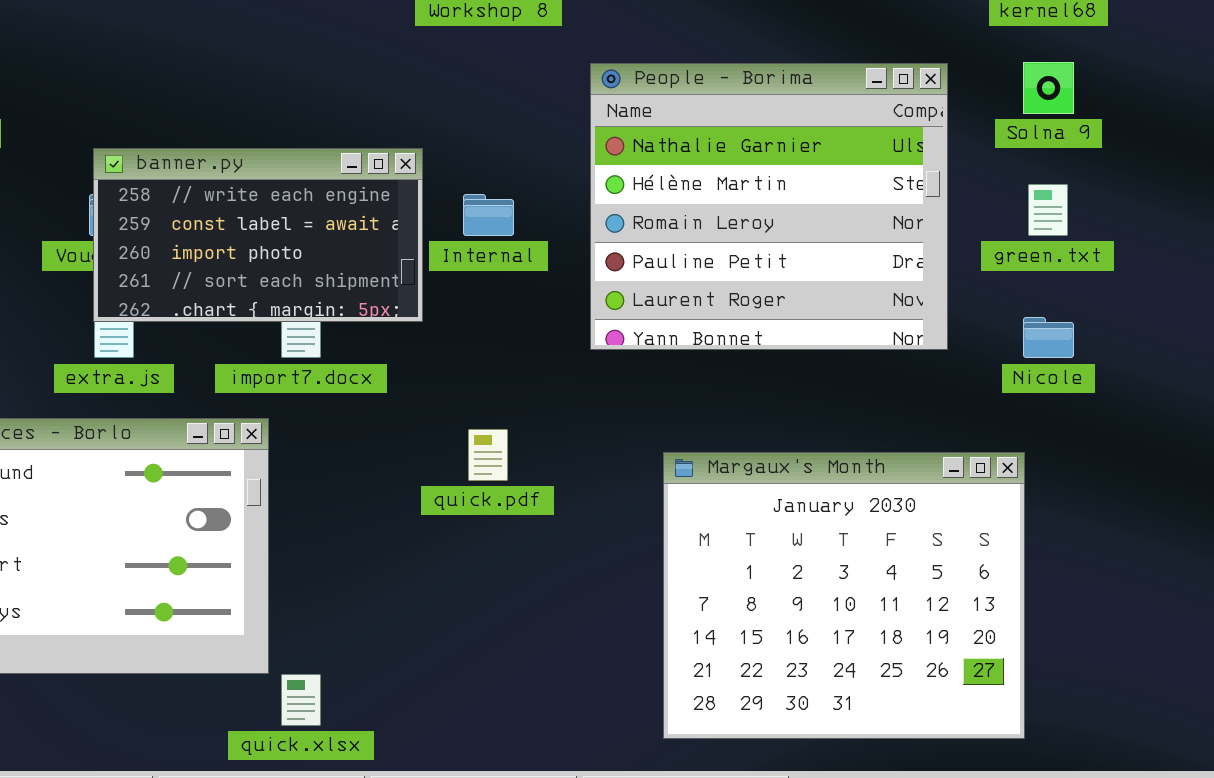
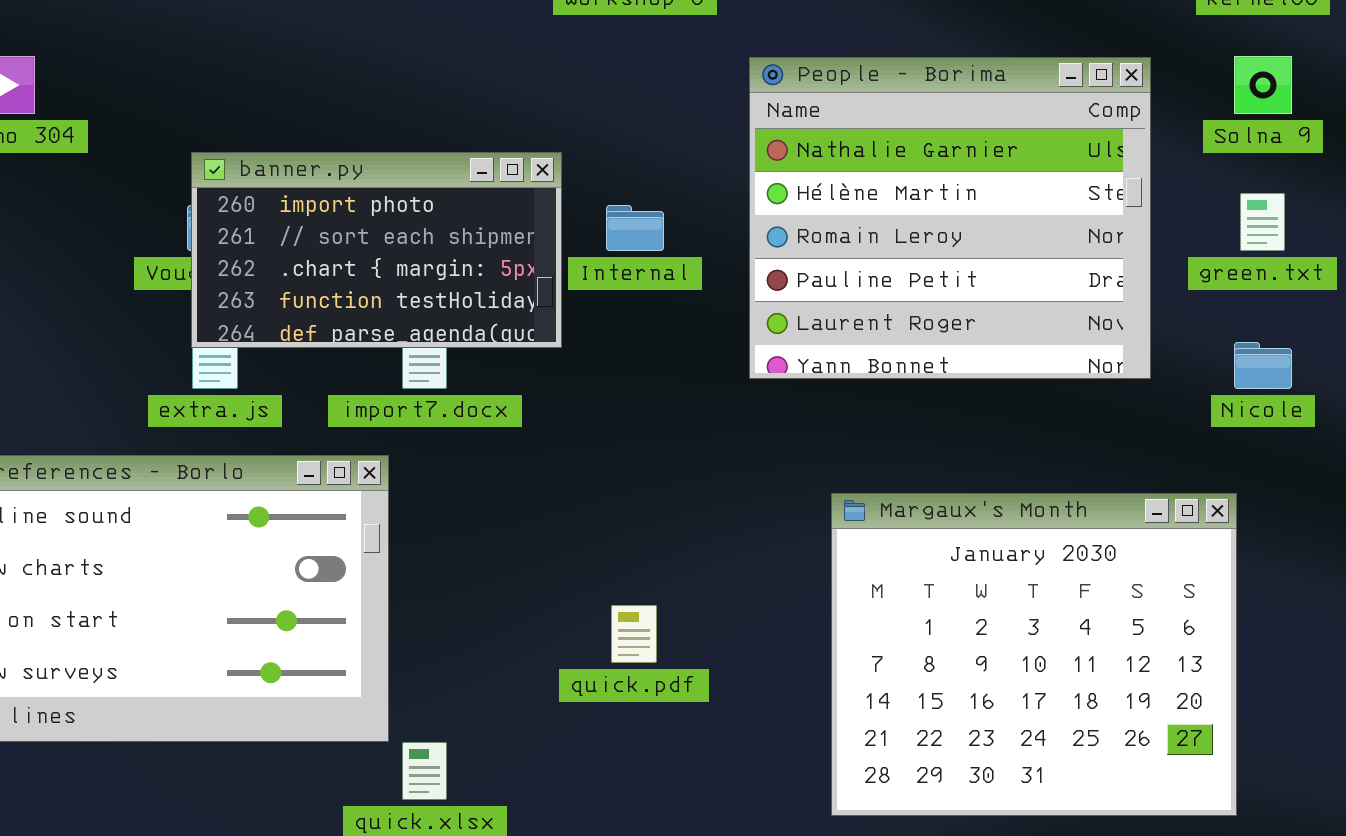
banner.py: [93,148,423,322] -> [191,152,562,348], scrolled down 2 rows
quick.pdf: [468,429,508,481] -> [611,605,657,663], moved

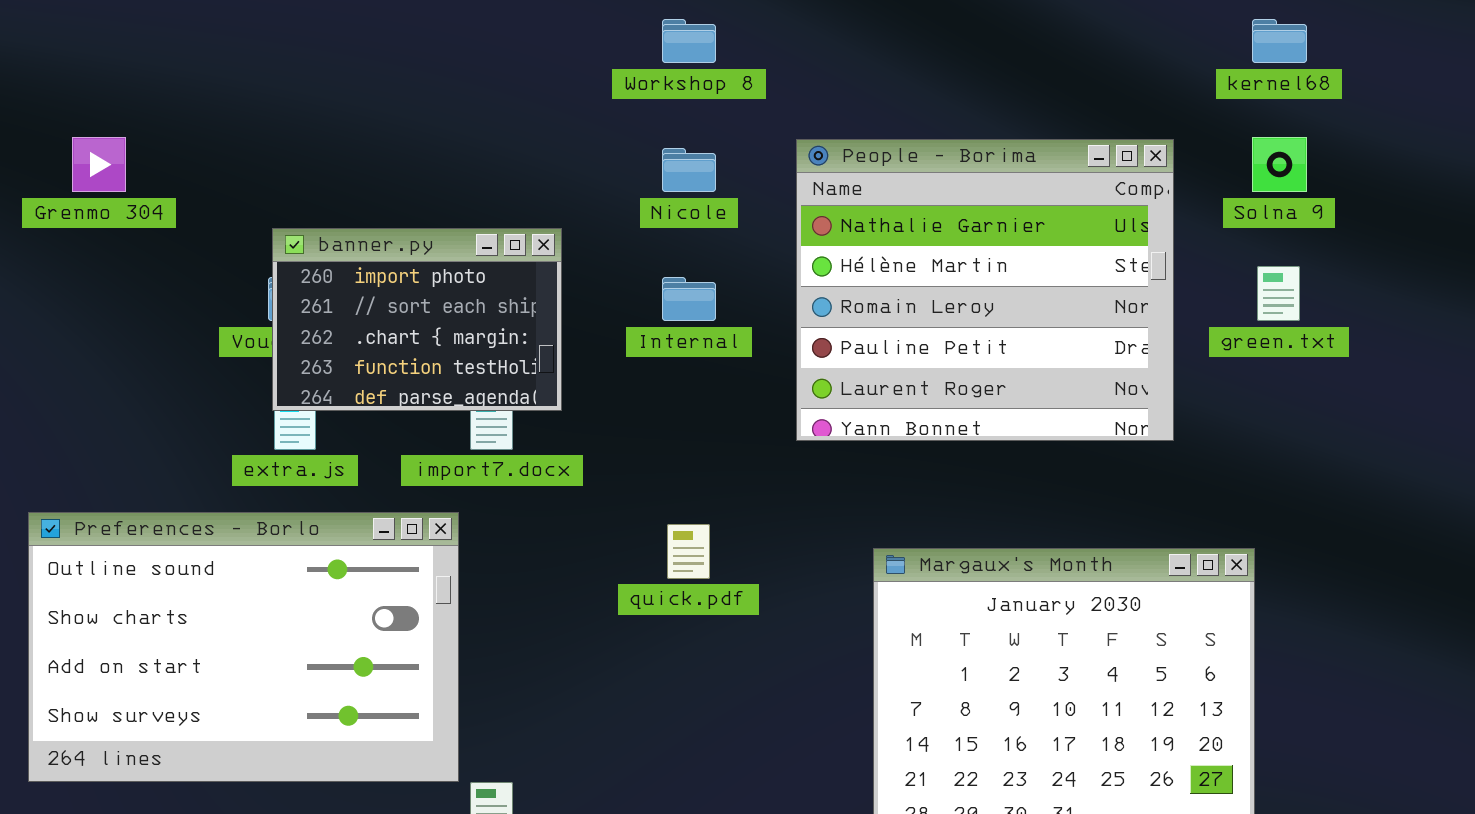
banner.py: [191,152,562,348] -> [272,228,562,411], resized
Nicole: [1234,342,1292,389] -> [662,148,716,192], moved
quick.pdf: [611,605,657,663] -> [667,524,710,579], moved

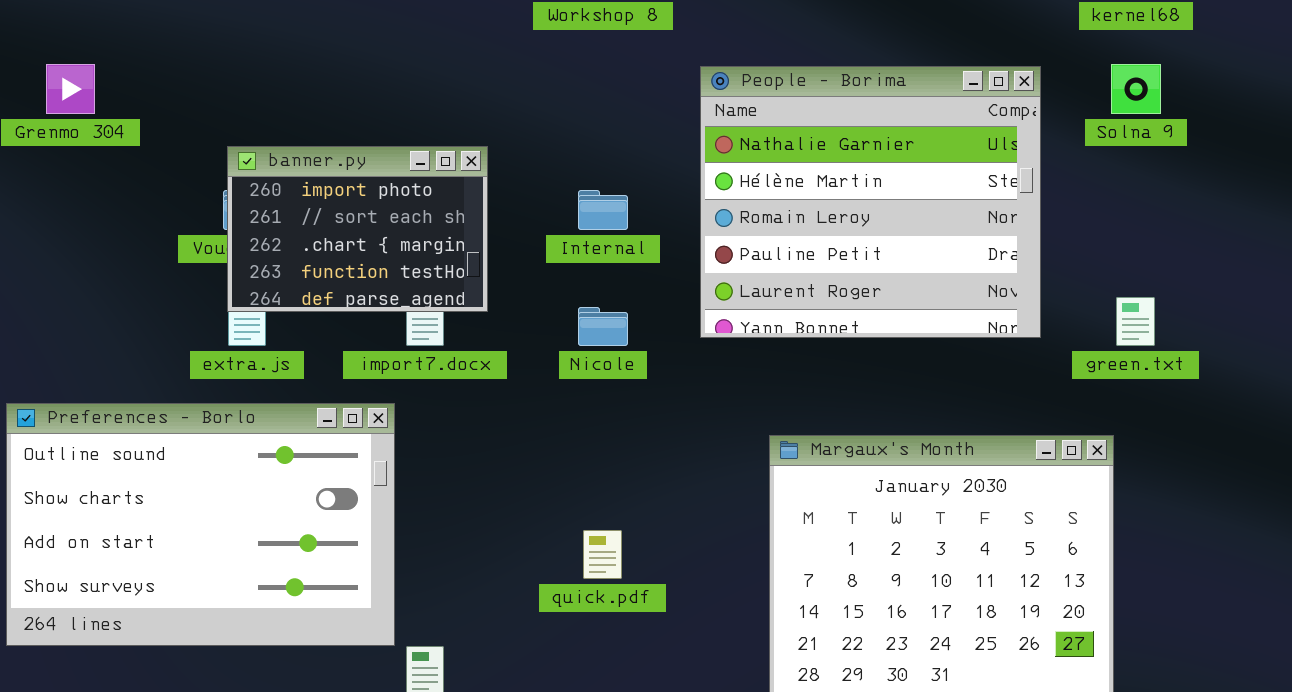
Nicole: [662,148,716,192] -> [578,307,628,346], moved
green.txt: [1257,266,1300,321] -> [1116,297,1155,346], moved
quick.pdf: [667,524,710,579] -> [583,530,622,579], moved

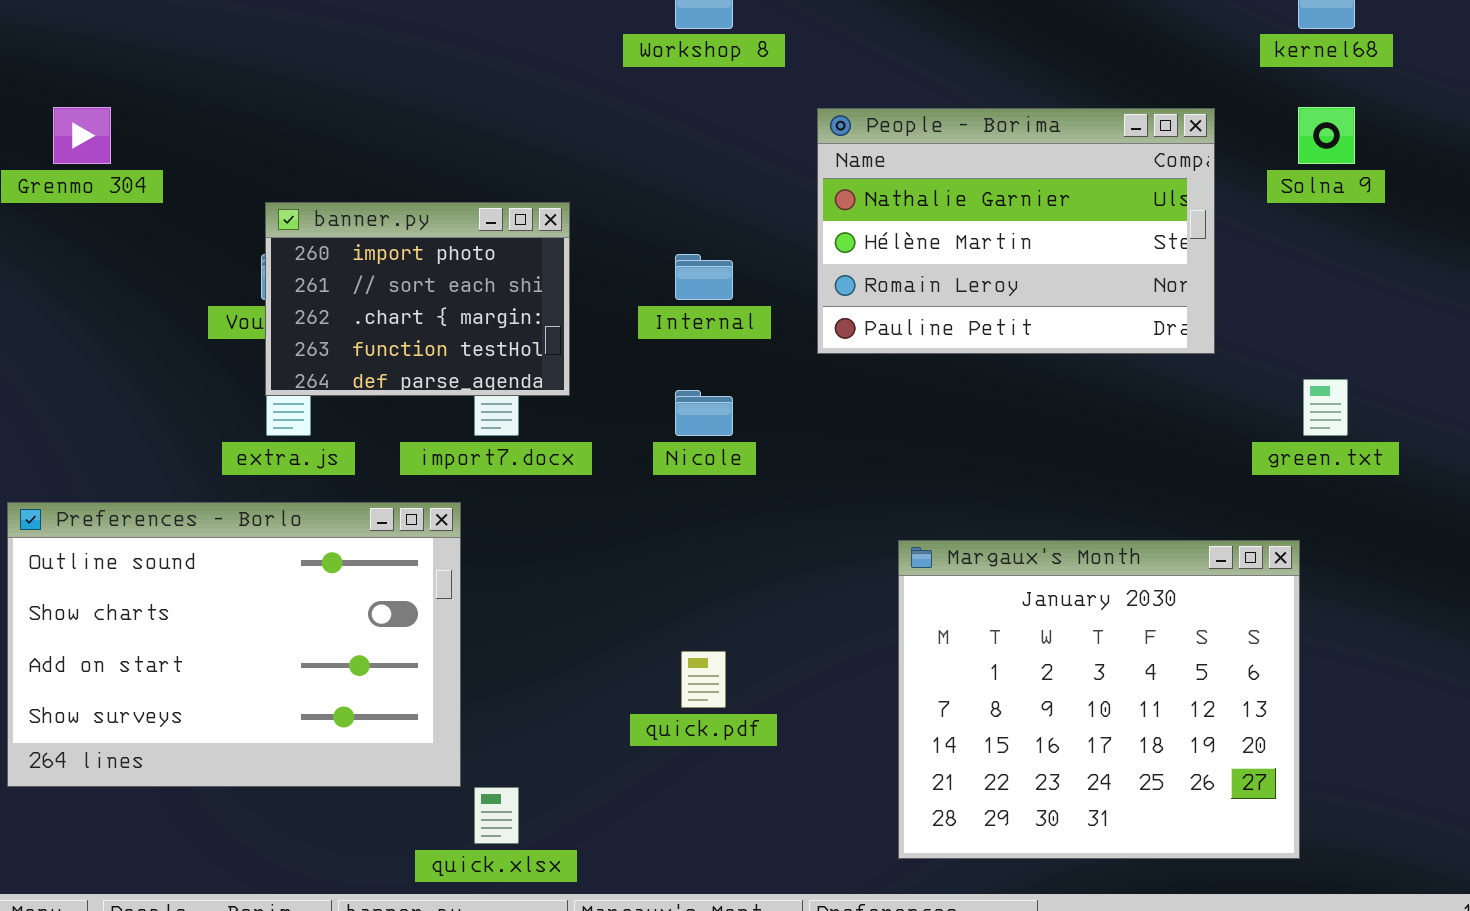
People - Borima: [700,66,1041,338] -> [817,108,1215,354], resized

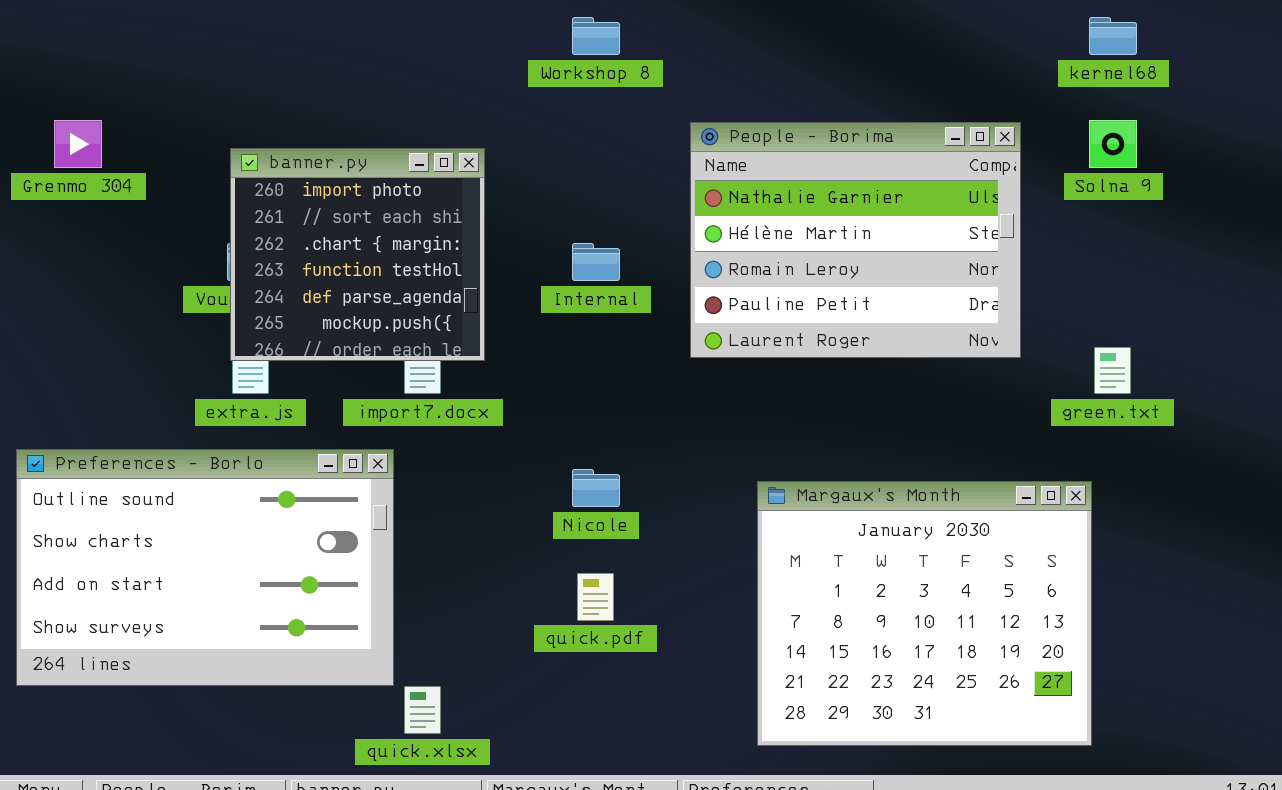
People - Borima: [817,108,1215,354] -> [690,122,1021,358], resized
banner.py: [265,202,570,396] -> [230,148,485,361], resized
Nicole: [675,390,733,436] -> [572,469,620,507], moved

